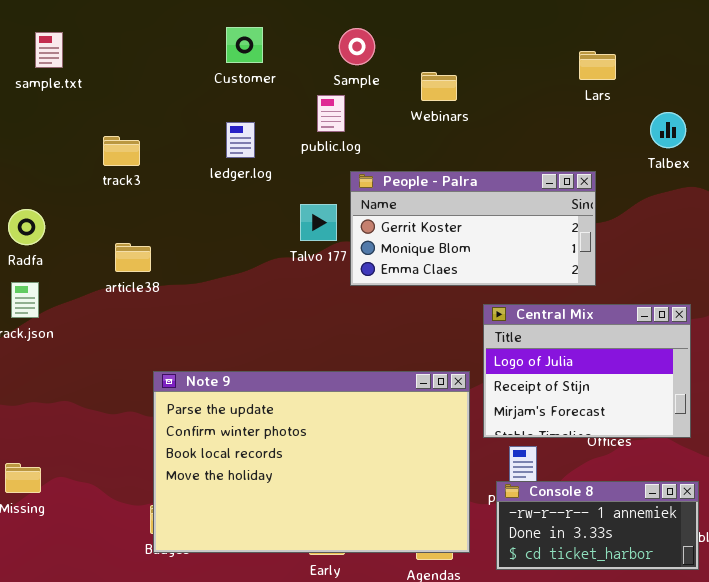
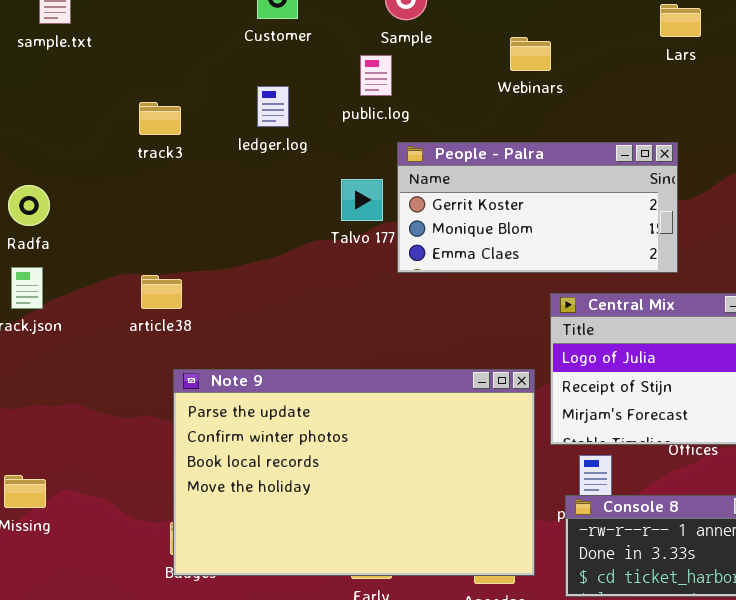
Webinars: [421,72,457,101] -> [510,37,551,71], moved
track3: [103,136,140,166] -> [139,102,181,135], moved
article38: [115,243,151,272] -> [141,275,182,309], moved

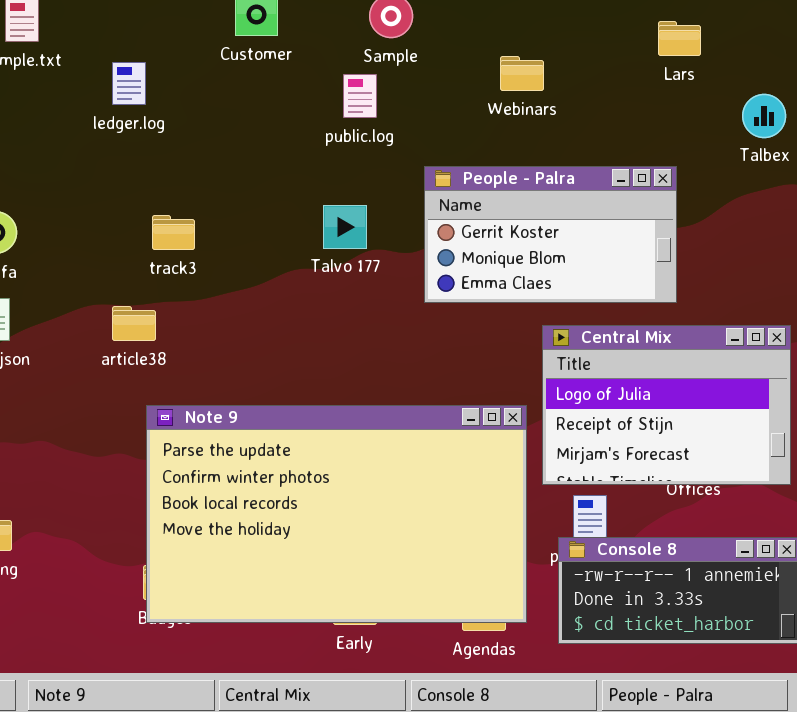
ledger.log: [257,86,289,127] -> [112,62,146,105], moved
track3: [139,102,181,135] -> [152,215,195,250], moved
People - Palra: [397,142,678,273] -> [424,166,677,303], resized

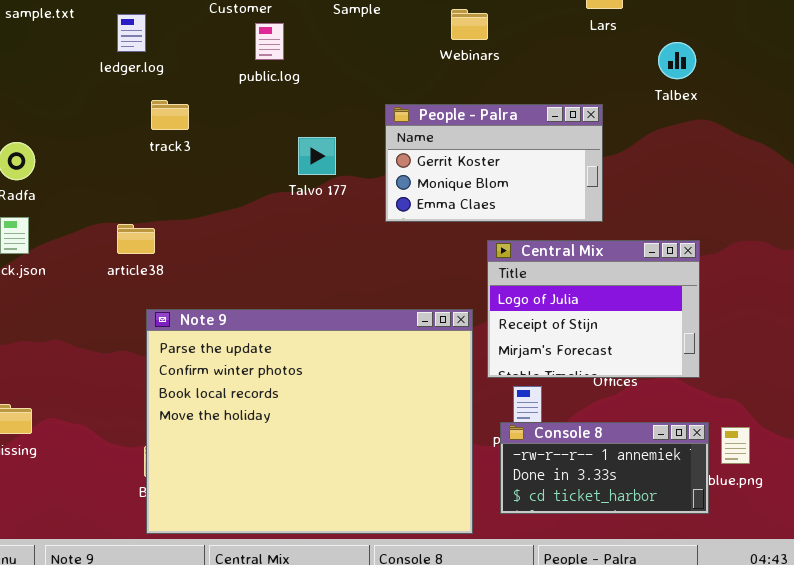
public.log: [343,74,377,118] -> [255,23,284,60], moved
track3: [152,215,195,250] -> [151,100,189,130], moved
Note 9: [146,405,527,623] -> [146,309,473,534], resized

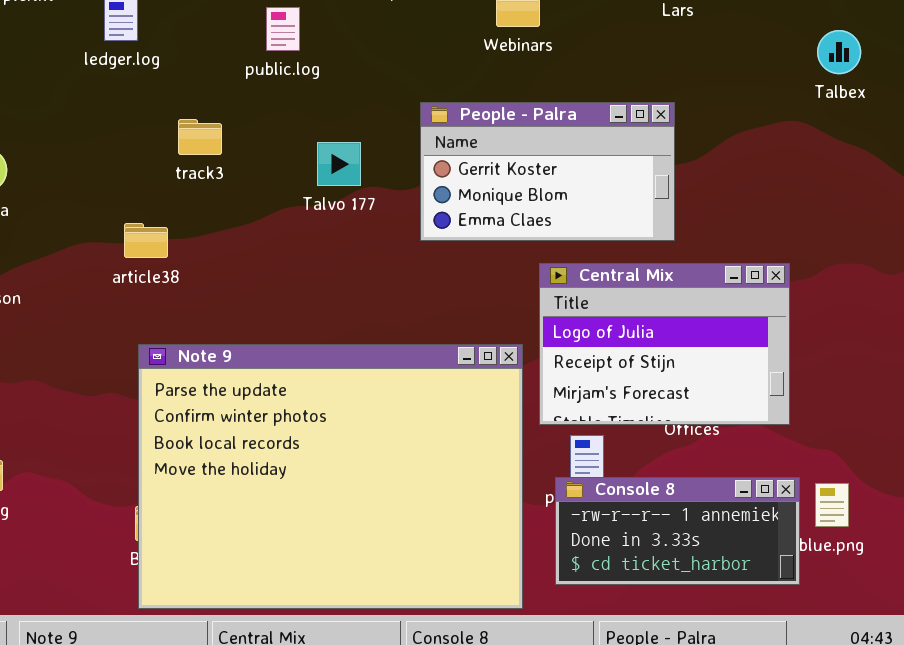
Talbex: [658,42,696,79] -> [817,30,861,74], moved
track3: [151,100,189,130] -> [178,119,222,155], moved
article38: [117,224,155,254] -> [124,223,168,258], moved

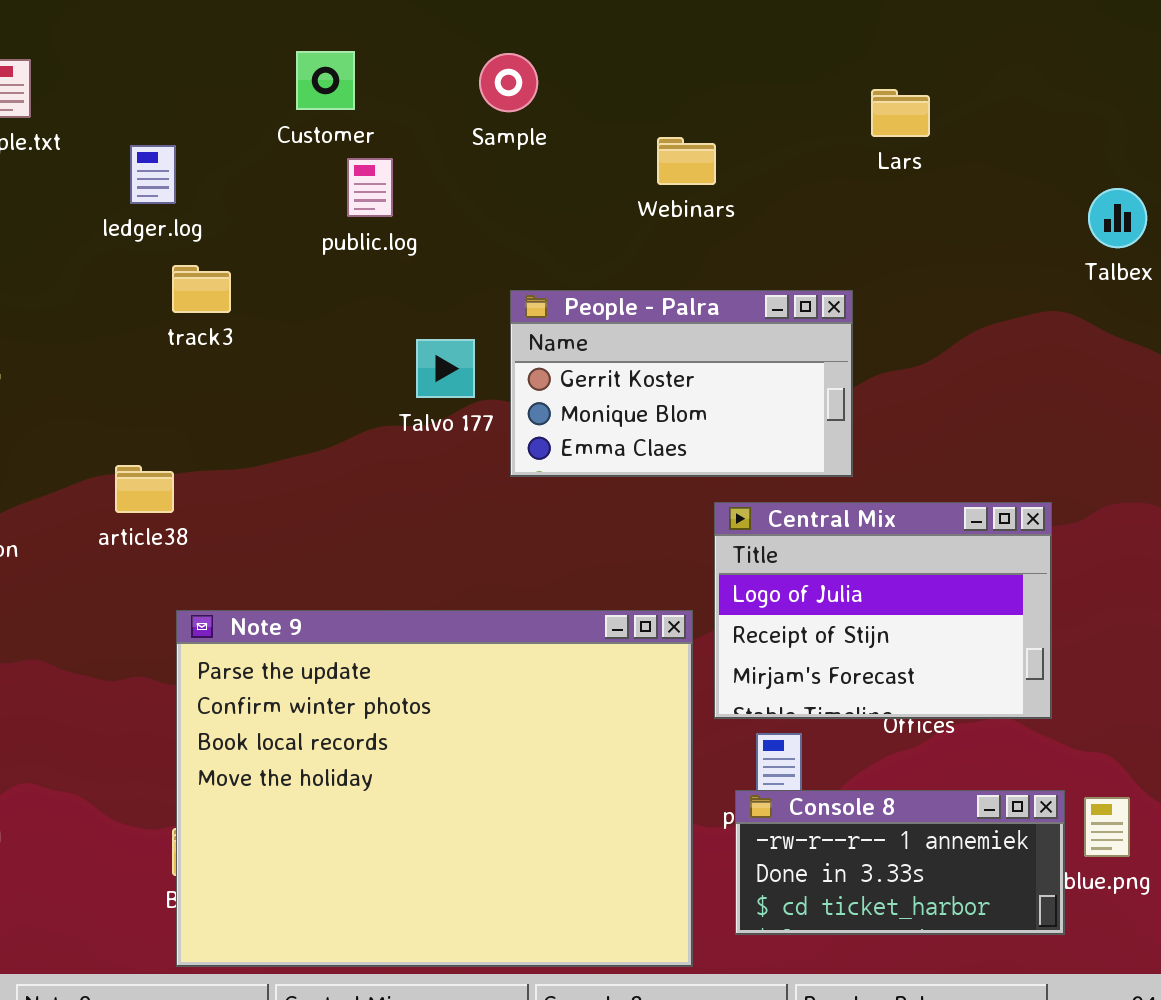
People - Palra: [420,102,675,241] -> [510,290,853,477], moved
track3: [178,119,222,155] -> [172,265,231,313], moved
article38: [124,223,168,258] -> [115,465,174,513], moved

